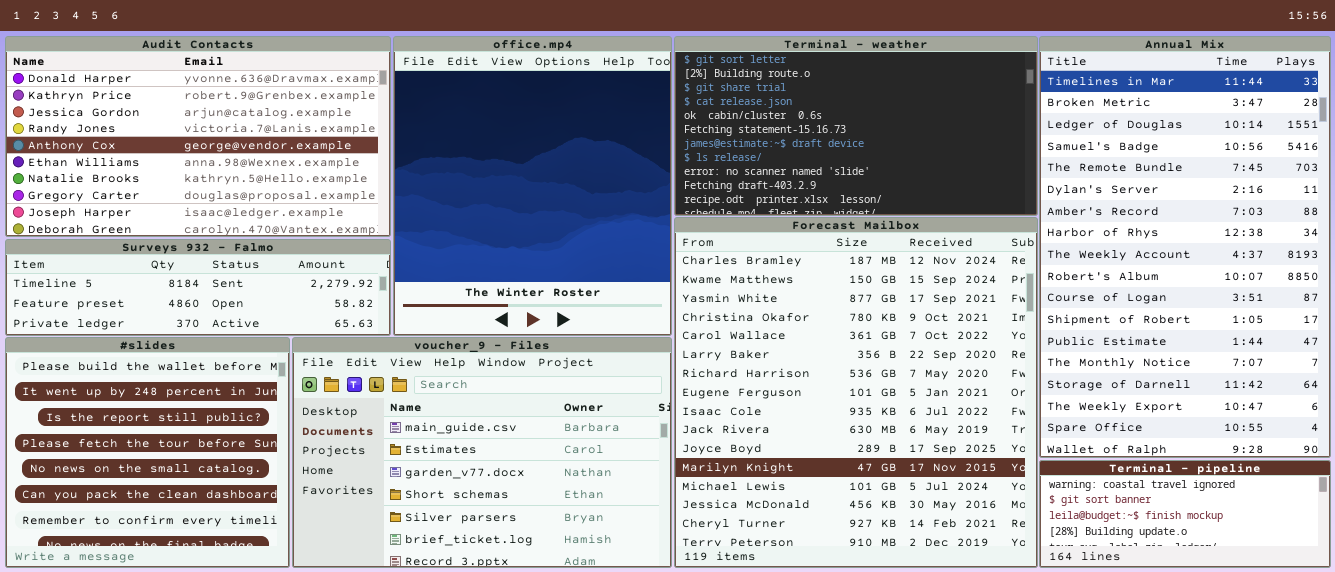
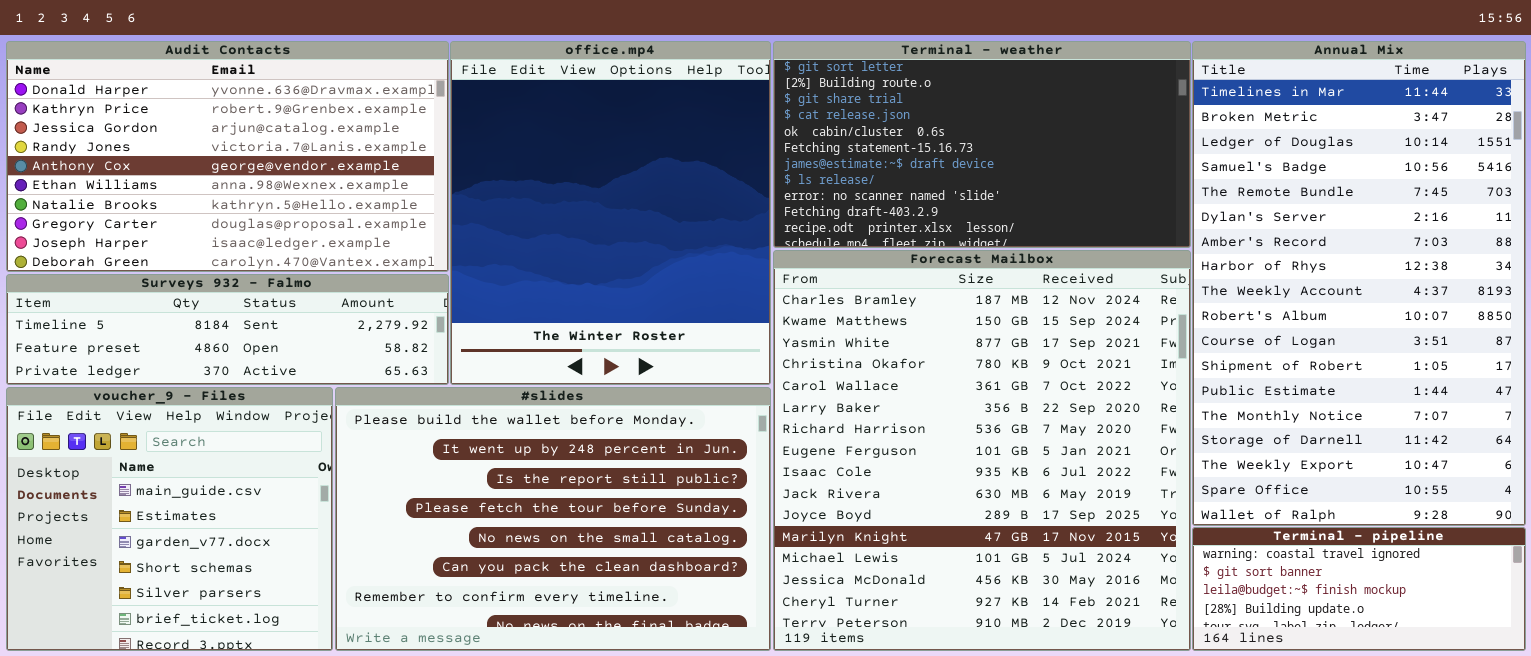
#slides: [5,337,290,568] -> [335,387,771,651], moved, resized
voucher_9 - Files: [292,337,672,568] -> [6,387,333,651], moved, resized

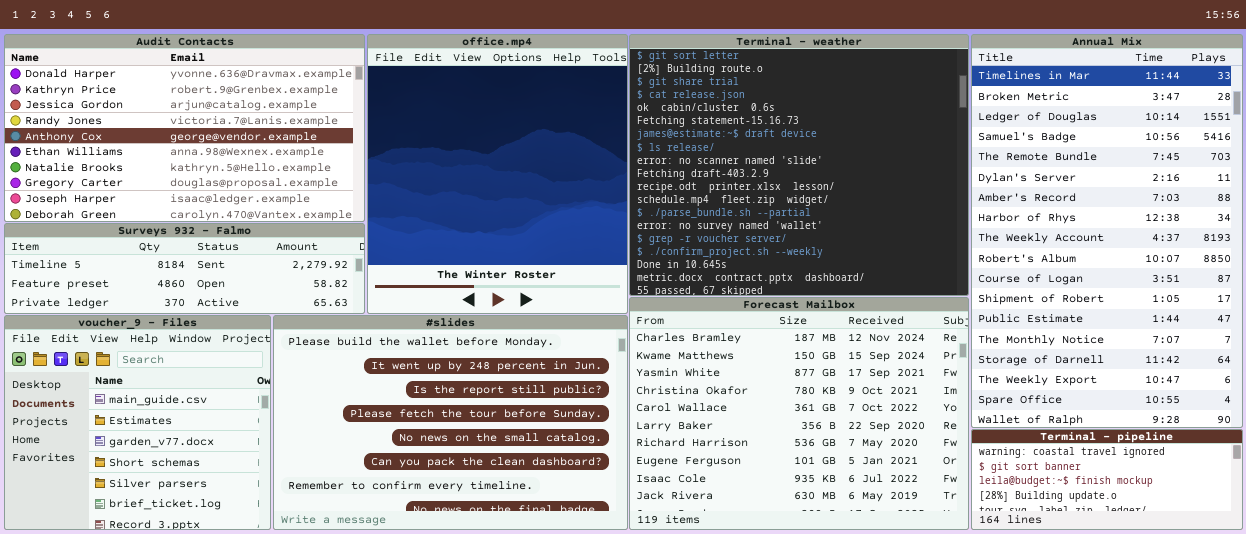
Terminal - weather: [773,41,1191,248] -> [629,34,969,296], resized
Forecast Mailbox: [773,250,1191,651] -> [629,297,969,530], resized

